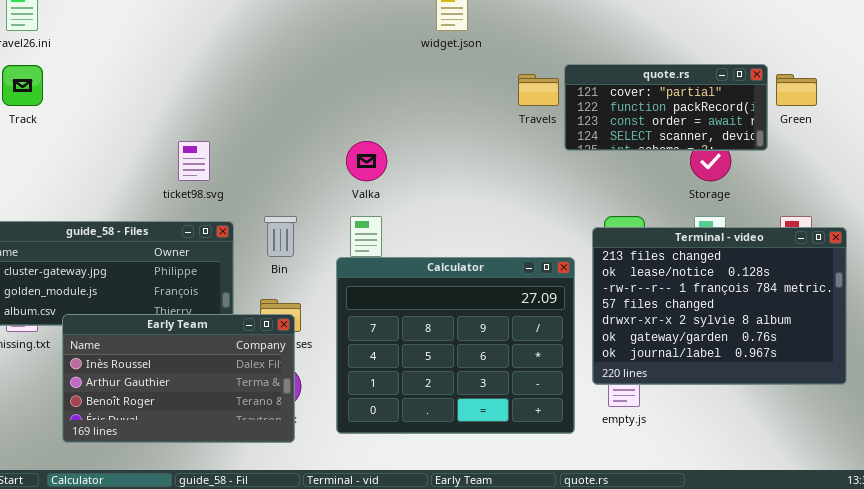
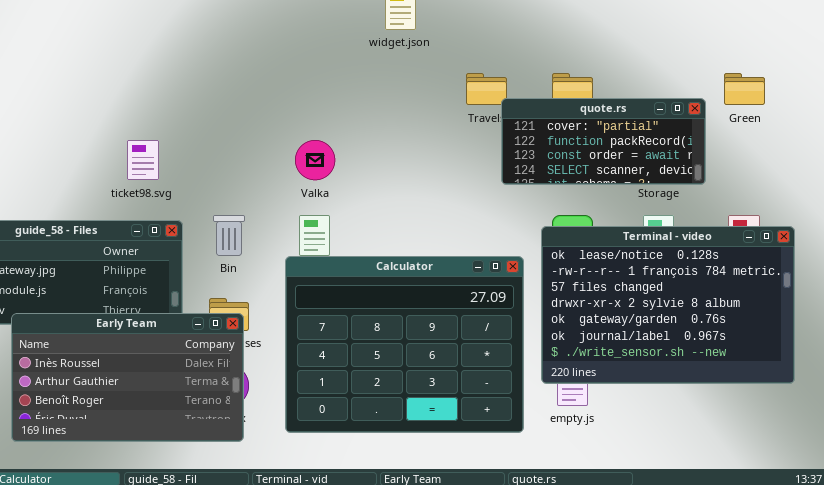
quote.rs: [564,64,768,151] -> [501,98,706,185], moved
Terminal - video: [592,227,847,385] -> [541,226,795,384], scrolled down 1 row

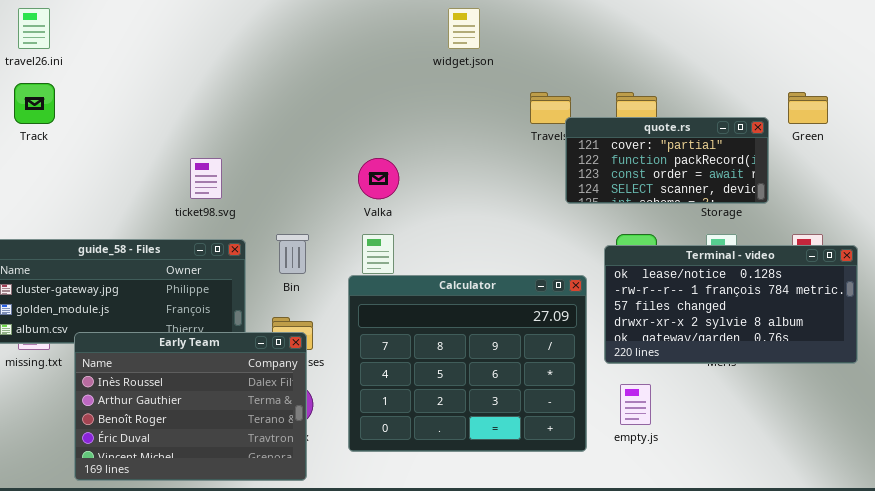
Terminal - video: [541,226,795,384] -> [604,245,858,364], resized
Early Team: [11,313,244,442] -> [74,332,307,481], resized

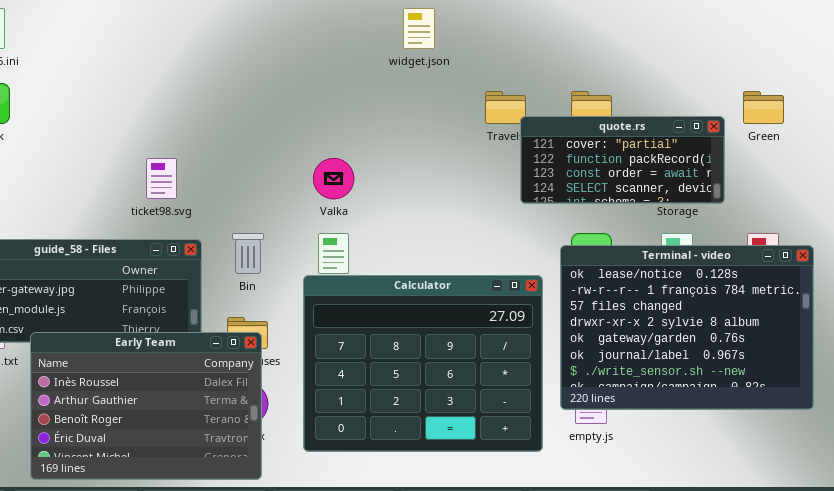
Terminal - video: [604,245,858,364] -> [560,245,814,410], resized

